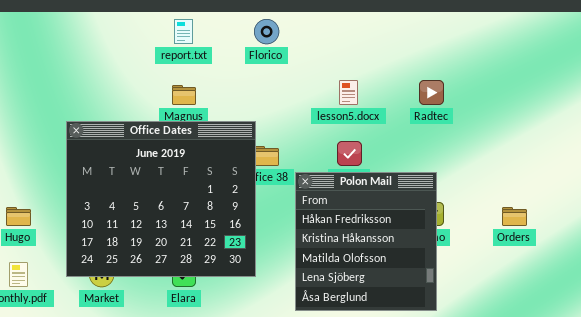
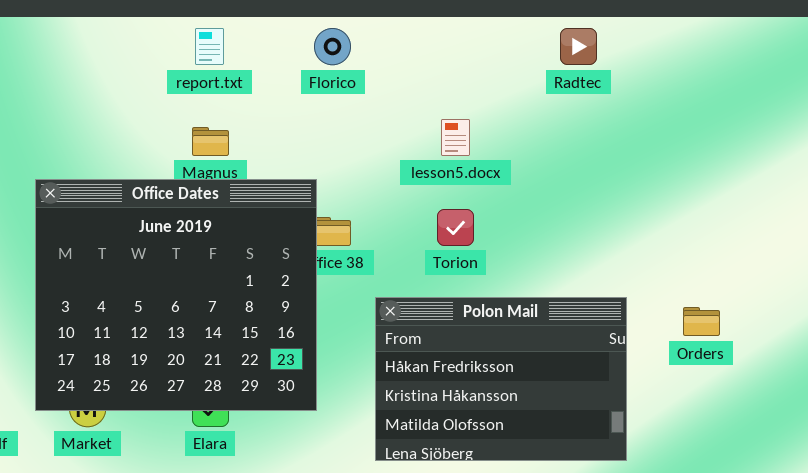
Radtec: [419,80,444,105] -> [560,28,597,65], moved
Polon Mail: [295,172,437,311] -> [375,297,627,461], resized

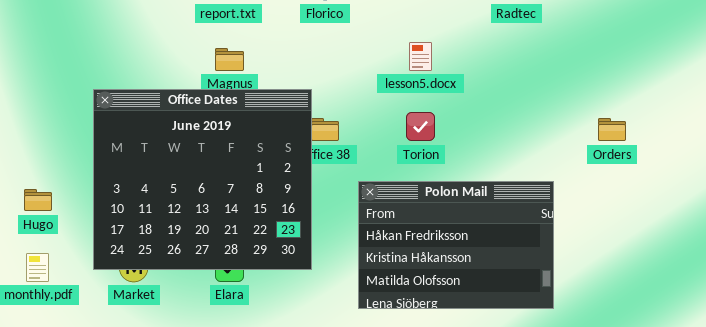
Orders: [683,307,720,336] -> [598,118,626,141], moved

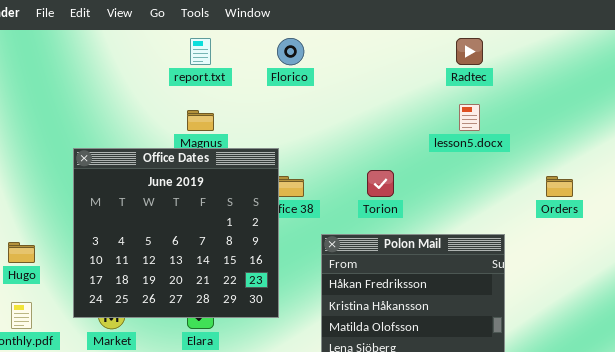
lesson5.docx: [409,42,432,71] -> [459,104,480,131], moved

